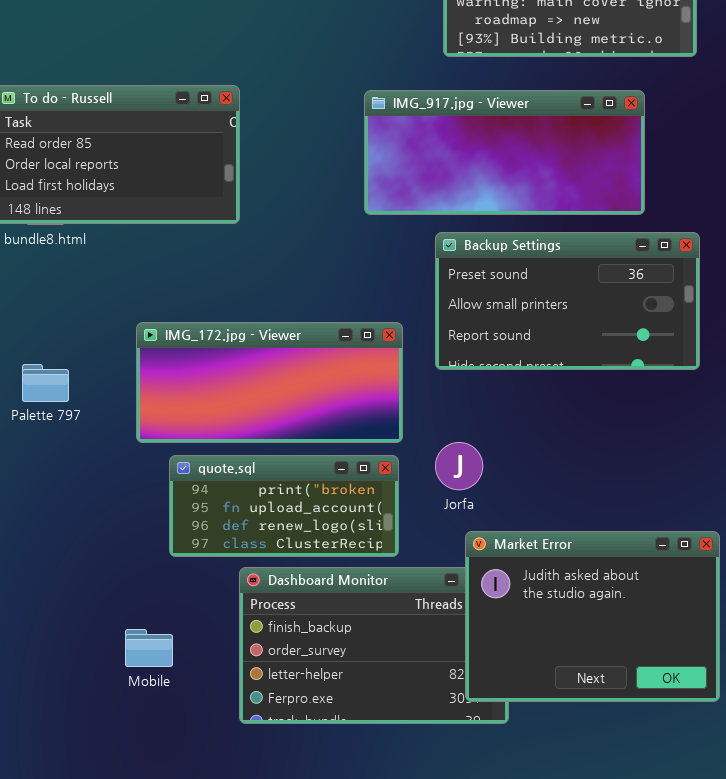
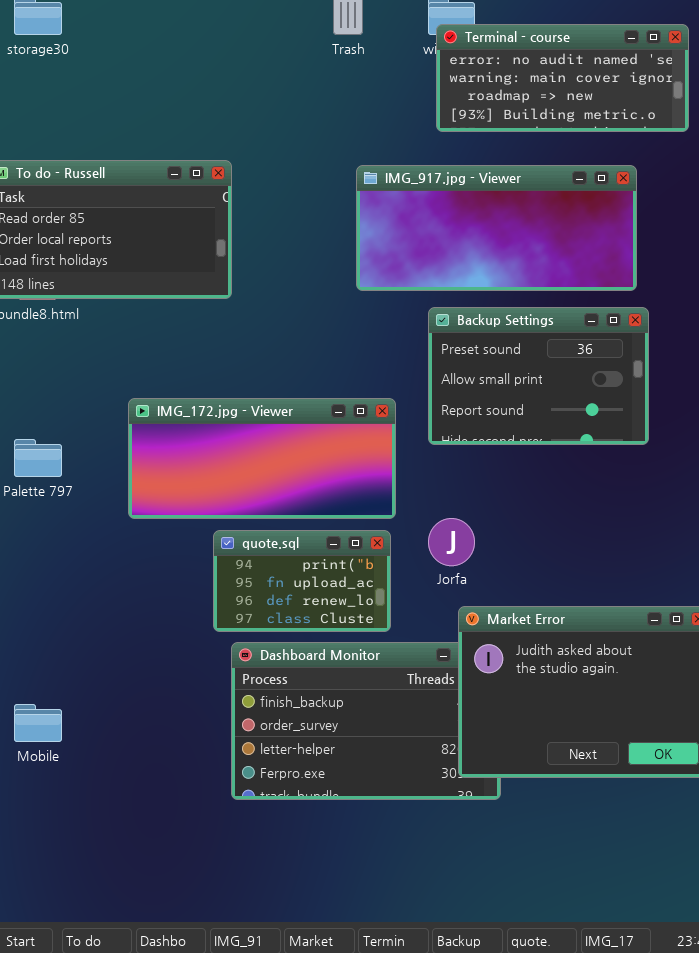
Backup Settings: [435,232,700,370] -> [428,307,649,445], resized
quote.sql: [169,455,399,557] -> [213,530,391,632], resized
Mobile: [125,629,173,667] -> [14,704,62,742], moved

